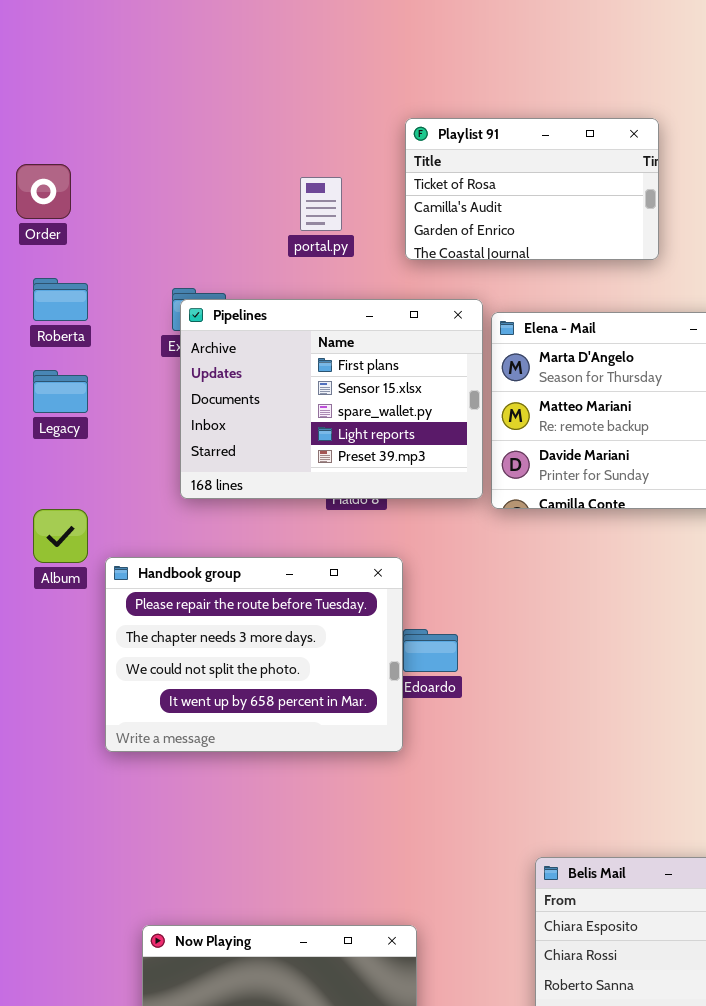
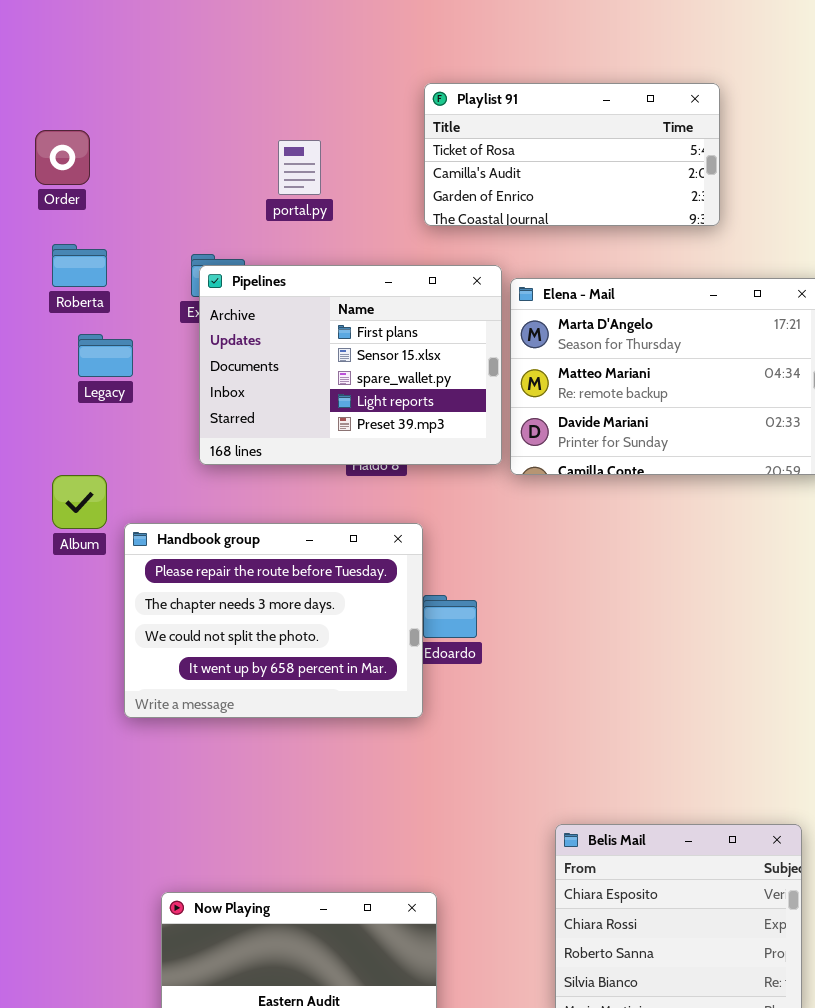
Playlist 91: [405,118,659,260] -> [424,83,720,226], resized
portal.py: [300,177,342,231] -> [278,140,321,195], moved
Legacy: [33,370,88,413] -> [78,334,133,377], moved

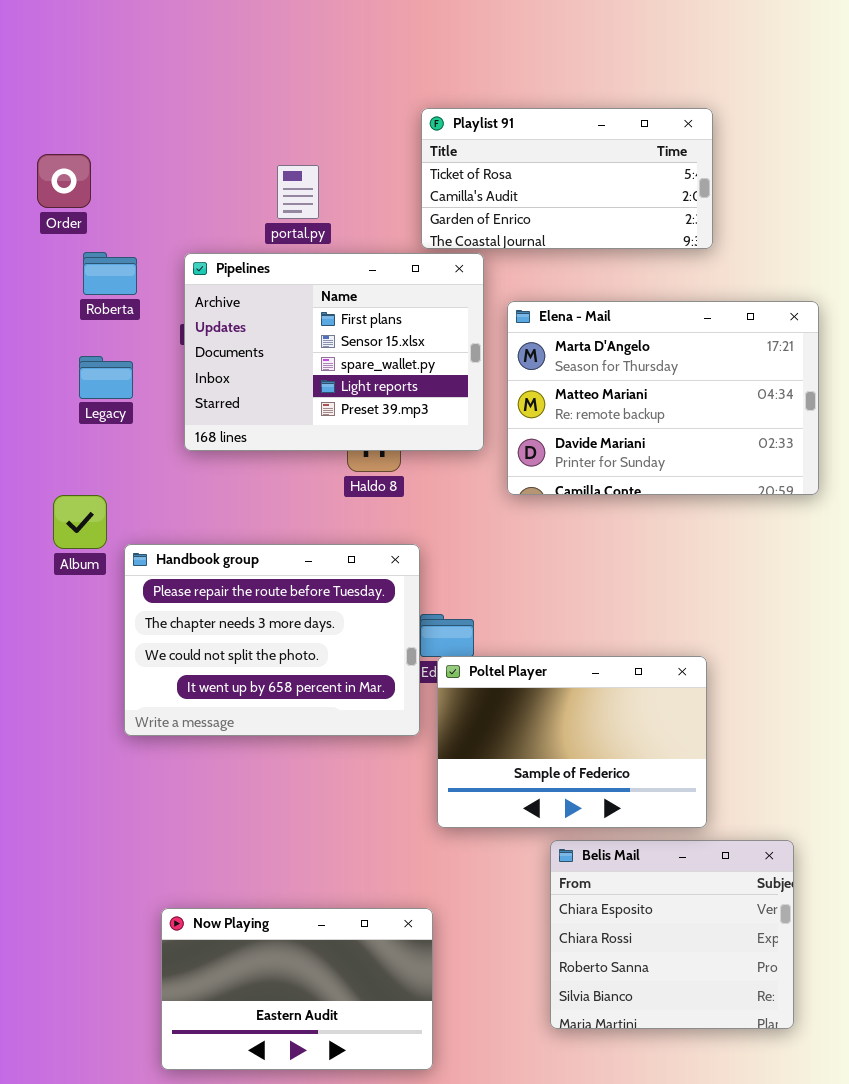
Roberta: [52,244,107,287] -> [83,252,137,295], moved
Pipelines: [199,265,502,465] -> [184,253,484,451], moved
Poltel Player: none -> [437,656,707,828], opened

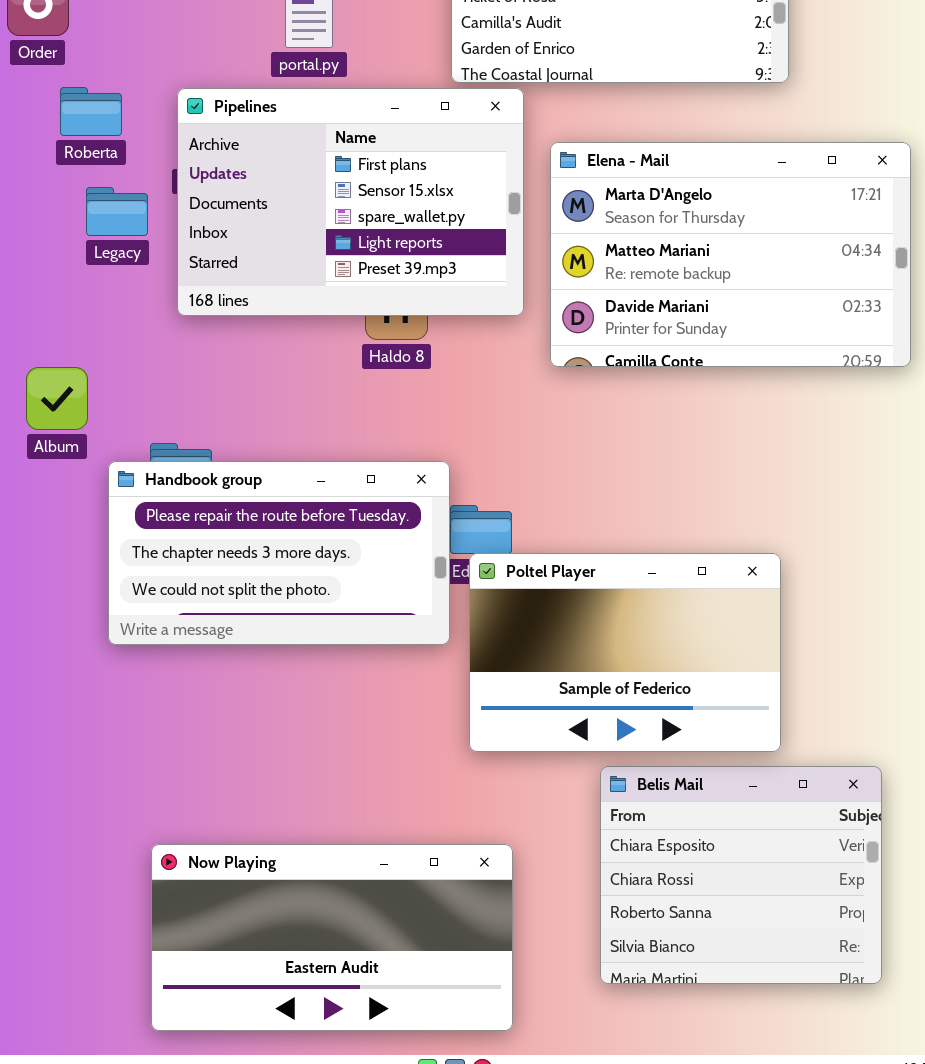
Legacy: [79,356,133,399] -> [86,187,148,236], moved
Handbook group: [124,544,420,736] -> [108,461,450,645], resized
Now Playing: [161,908,433,1070] -> [151,844,513,1031], resized

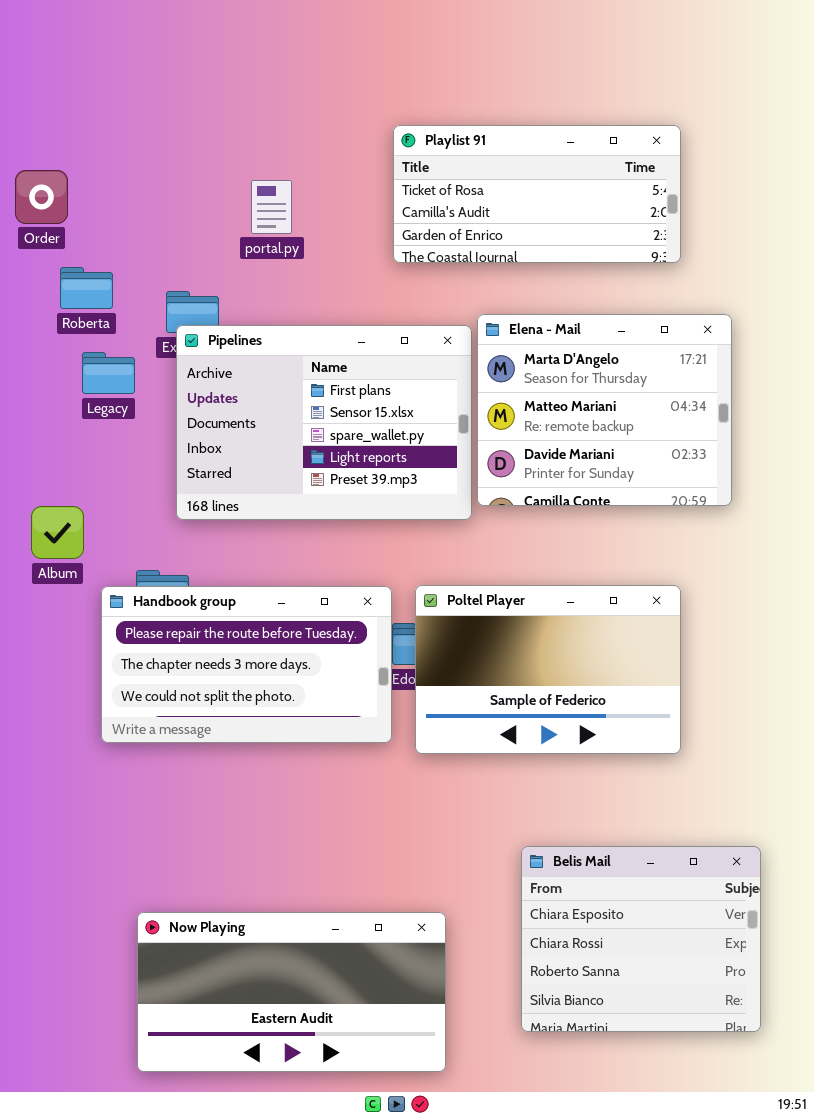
Pipelines: [177,88,524,316] -> [176,325,472,520], moved
Elena - Mail: [550,142,911,367] -> [477,314,732,506], resized
Poltel Player: [469,553,781,752] -> [415,585,681,754], moved

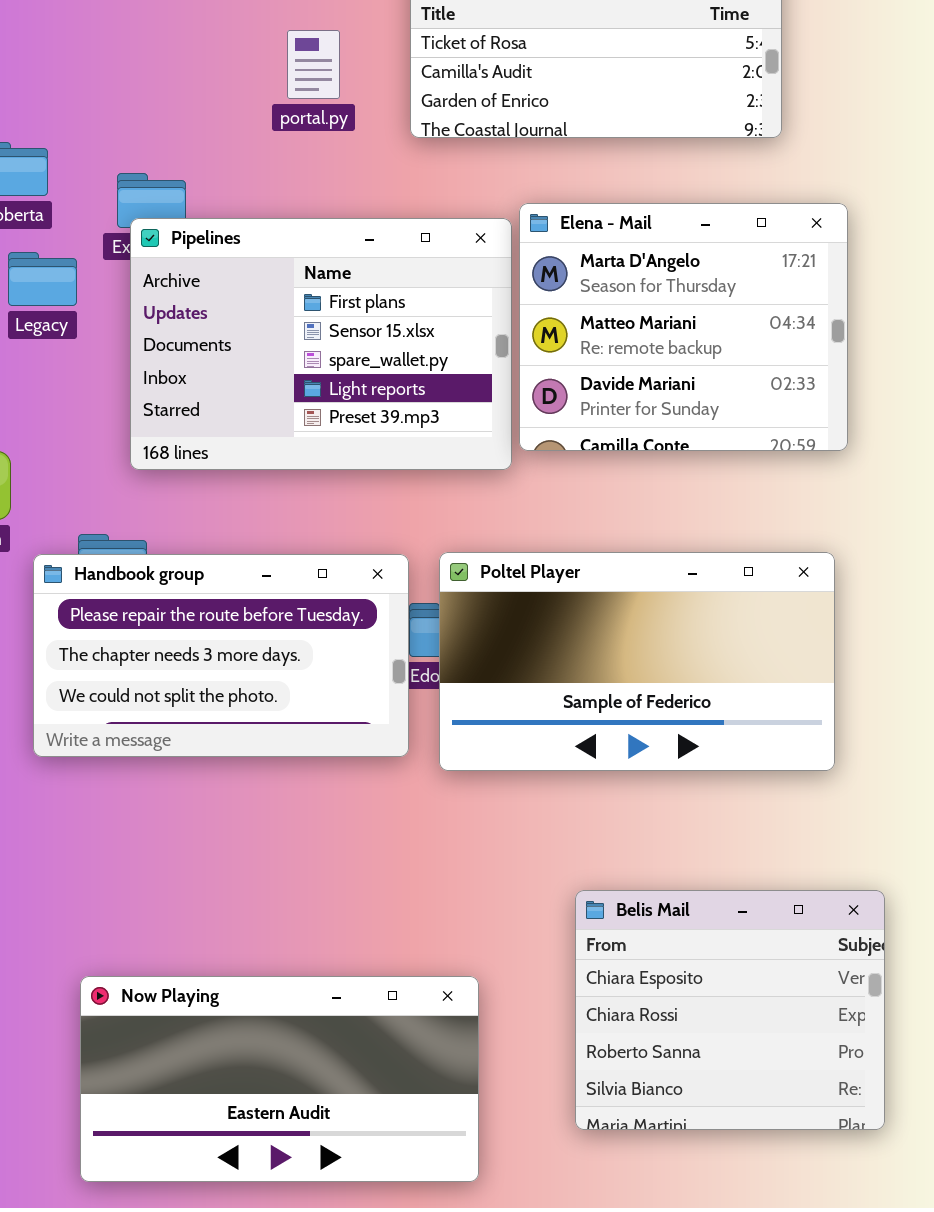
portal.py: [251,180,292,234] -> [287,30,340,99], moved
Poltel Player: [415,585,681,754] -> [439,552,835,771], resized

